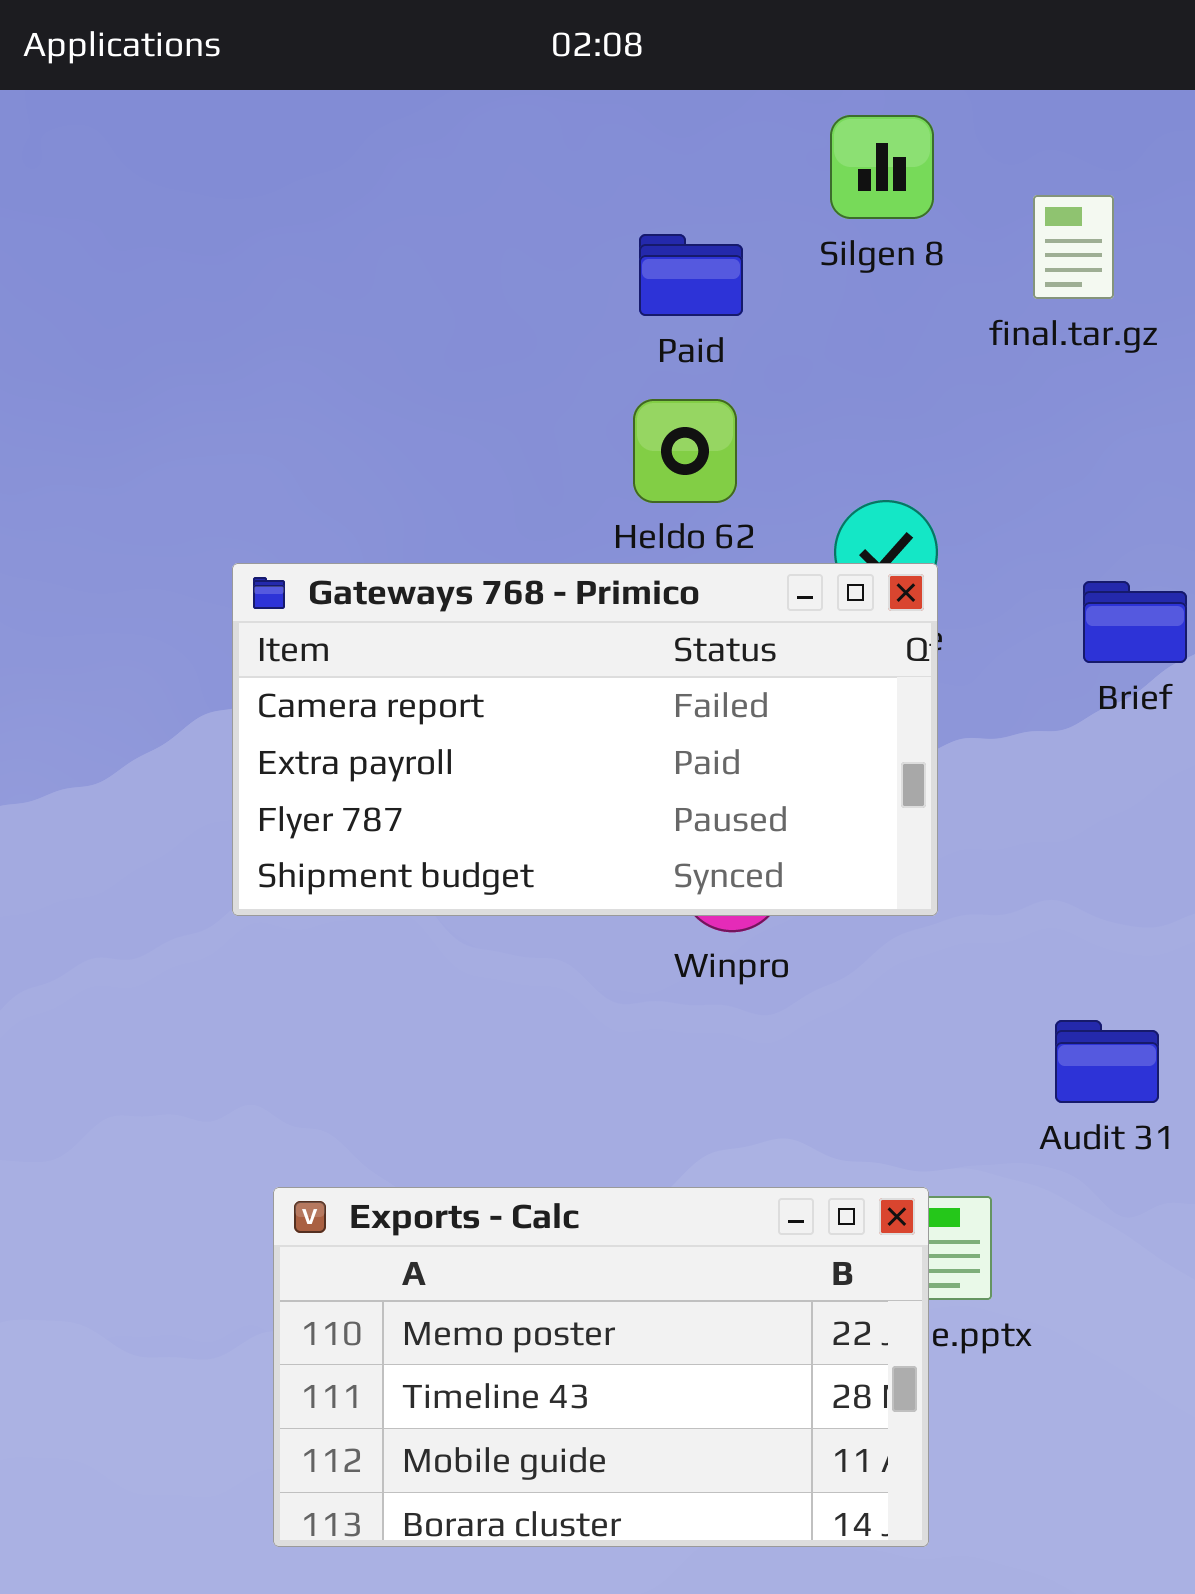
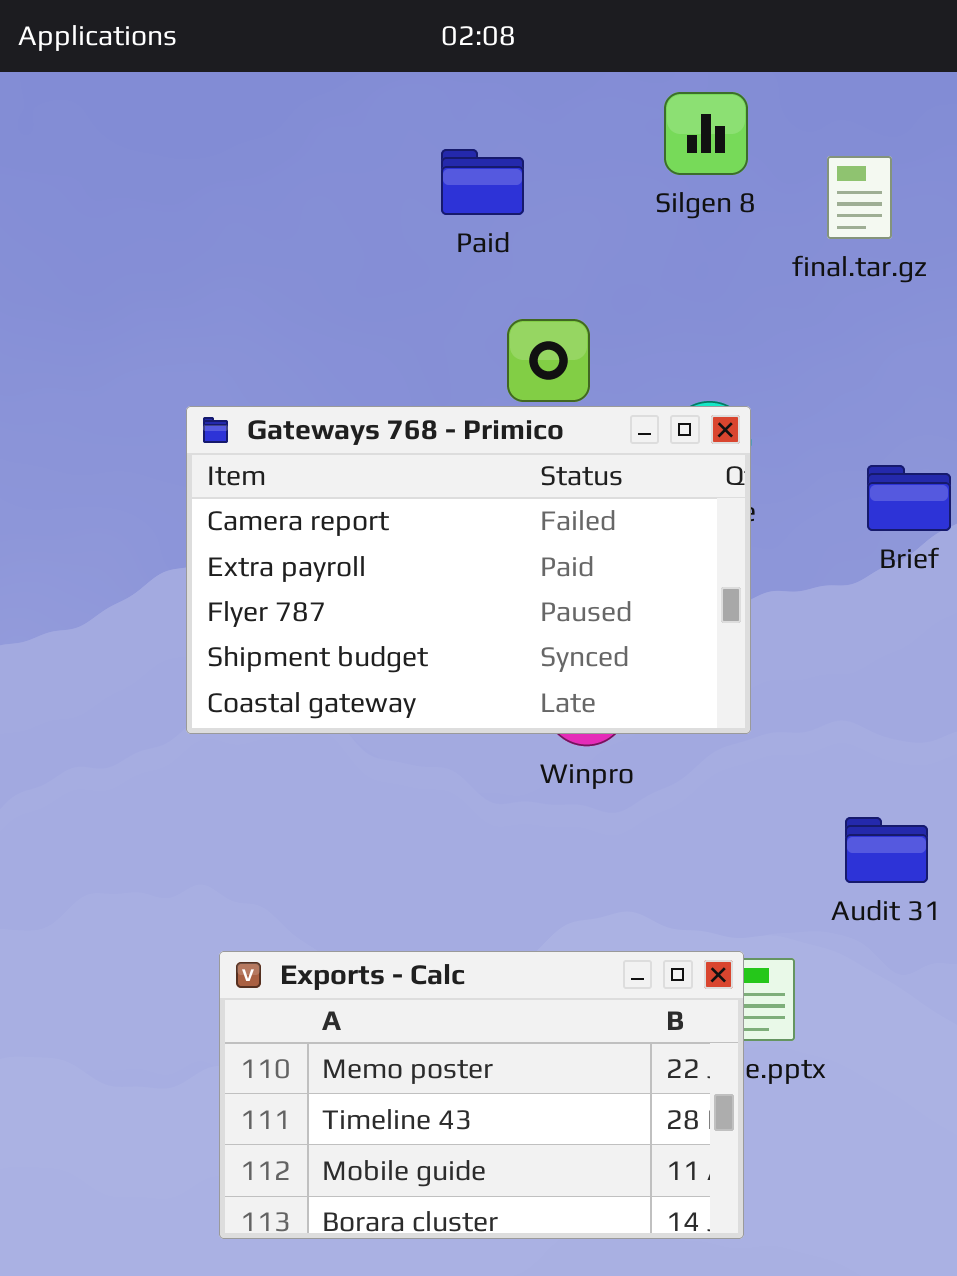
Paid: [639,234,743,316] -> [441,149,524,215], moved
Gateways 768 - Primico: [232,563,938,916] -> [186,406,751,734], resized

